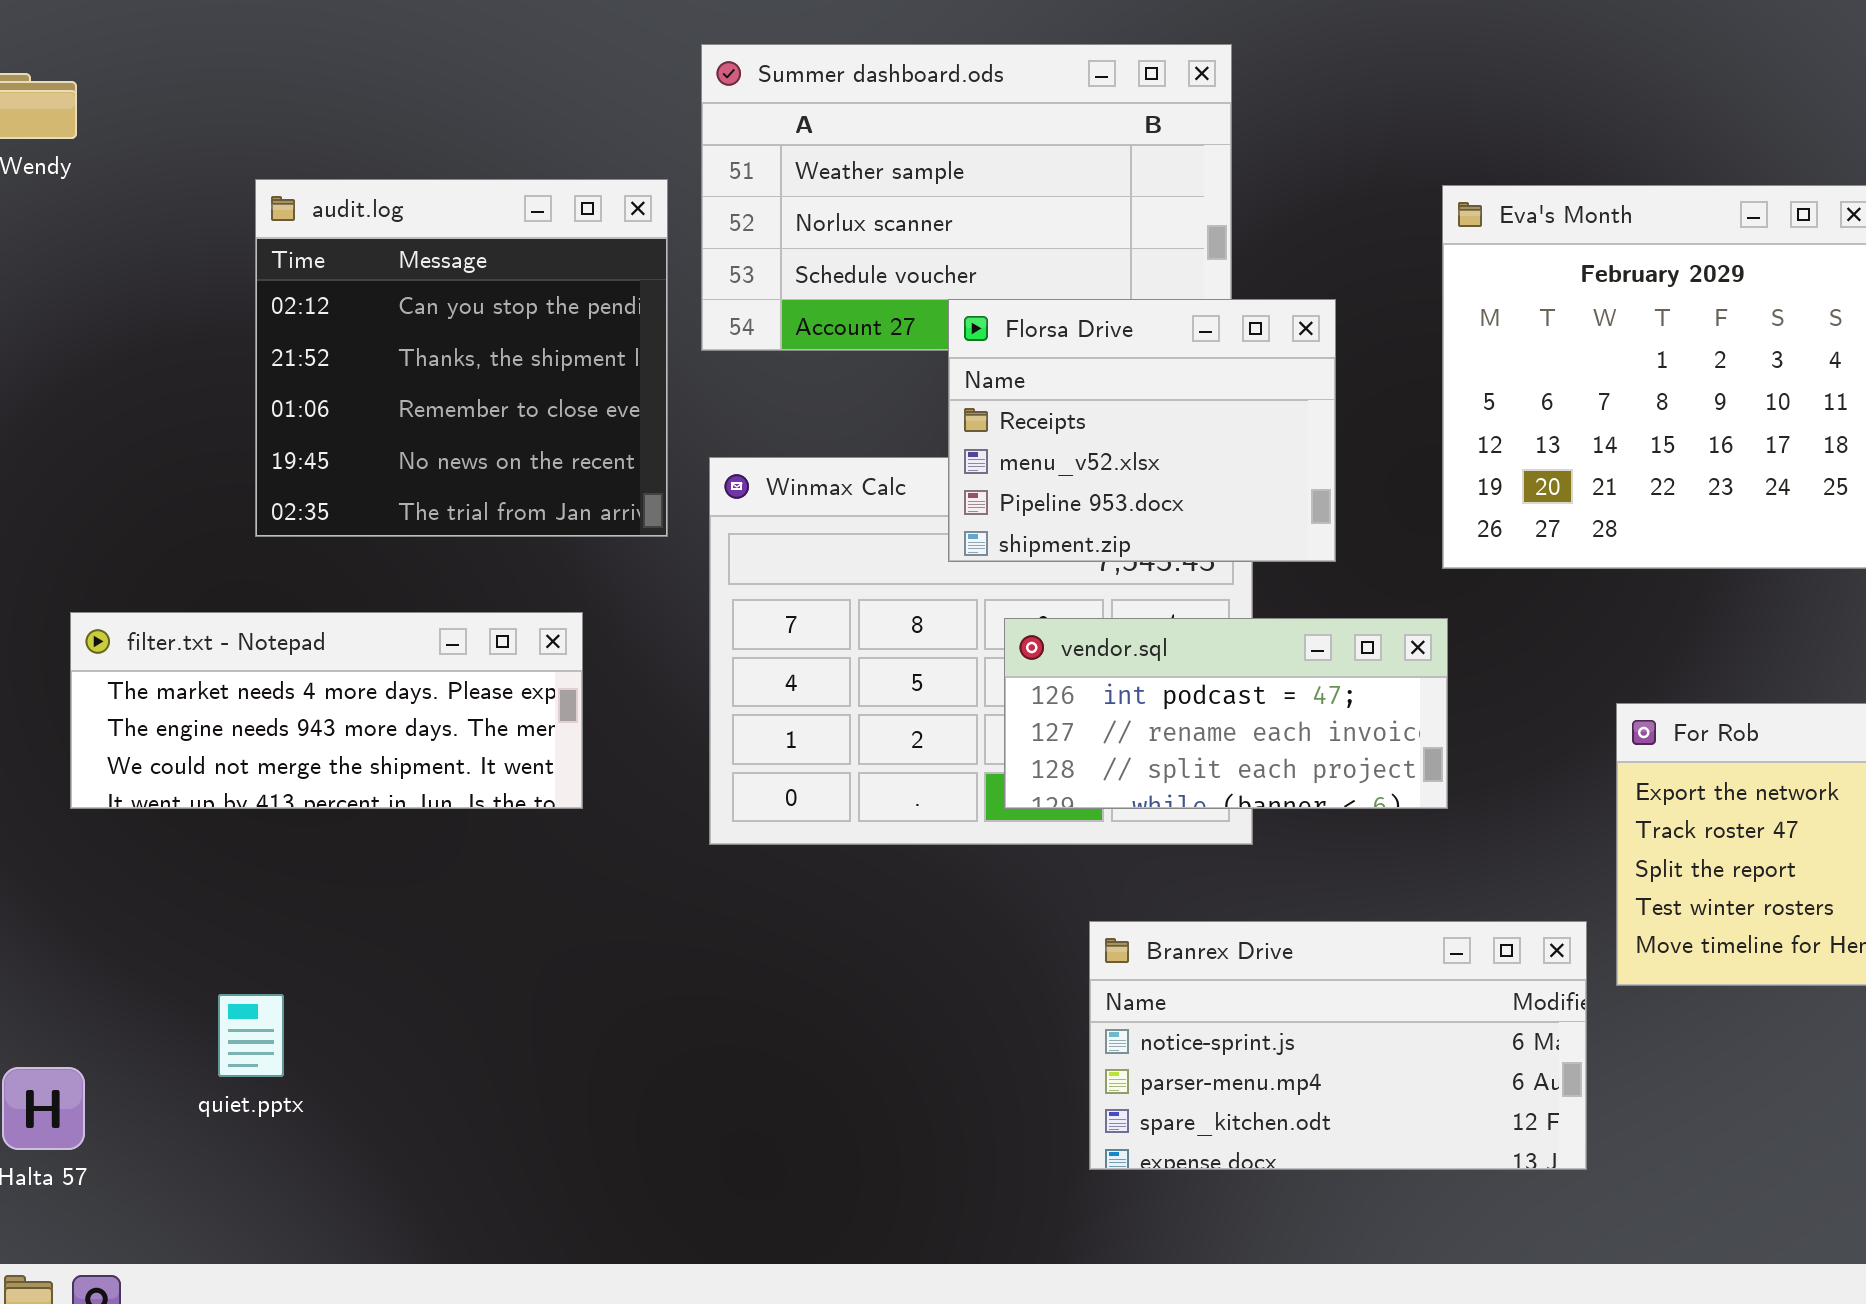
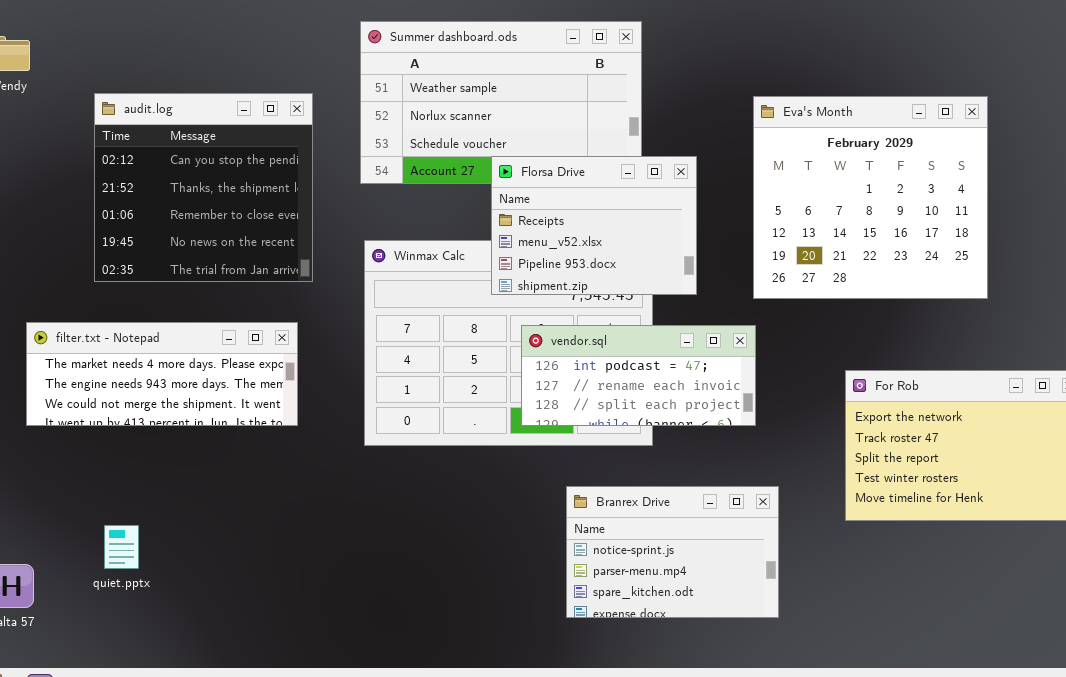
audit.log: [255,179,668,537] -> [94,93,313,282], moved
Branrex Drive: [1089,921,1587,1170] -> [566,486,779,618], resized

